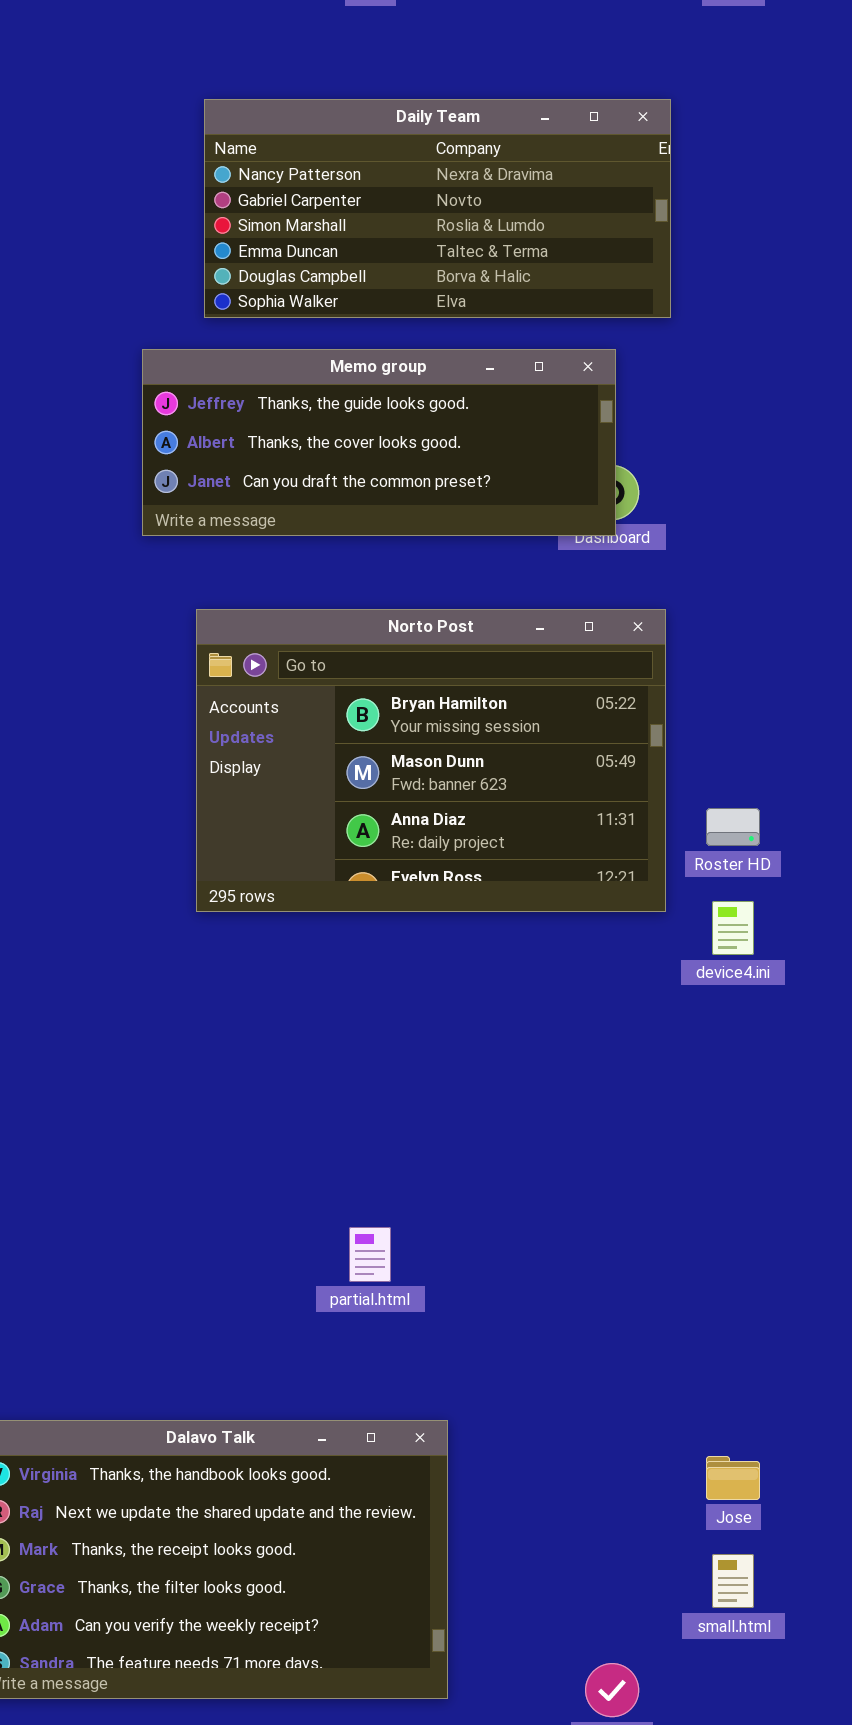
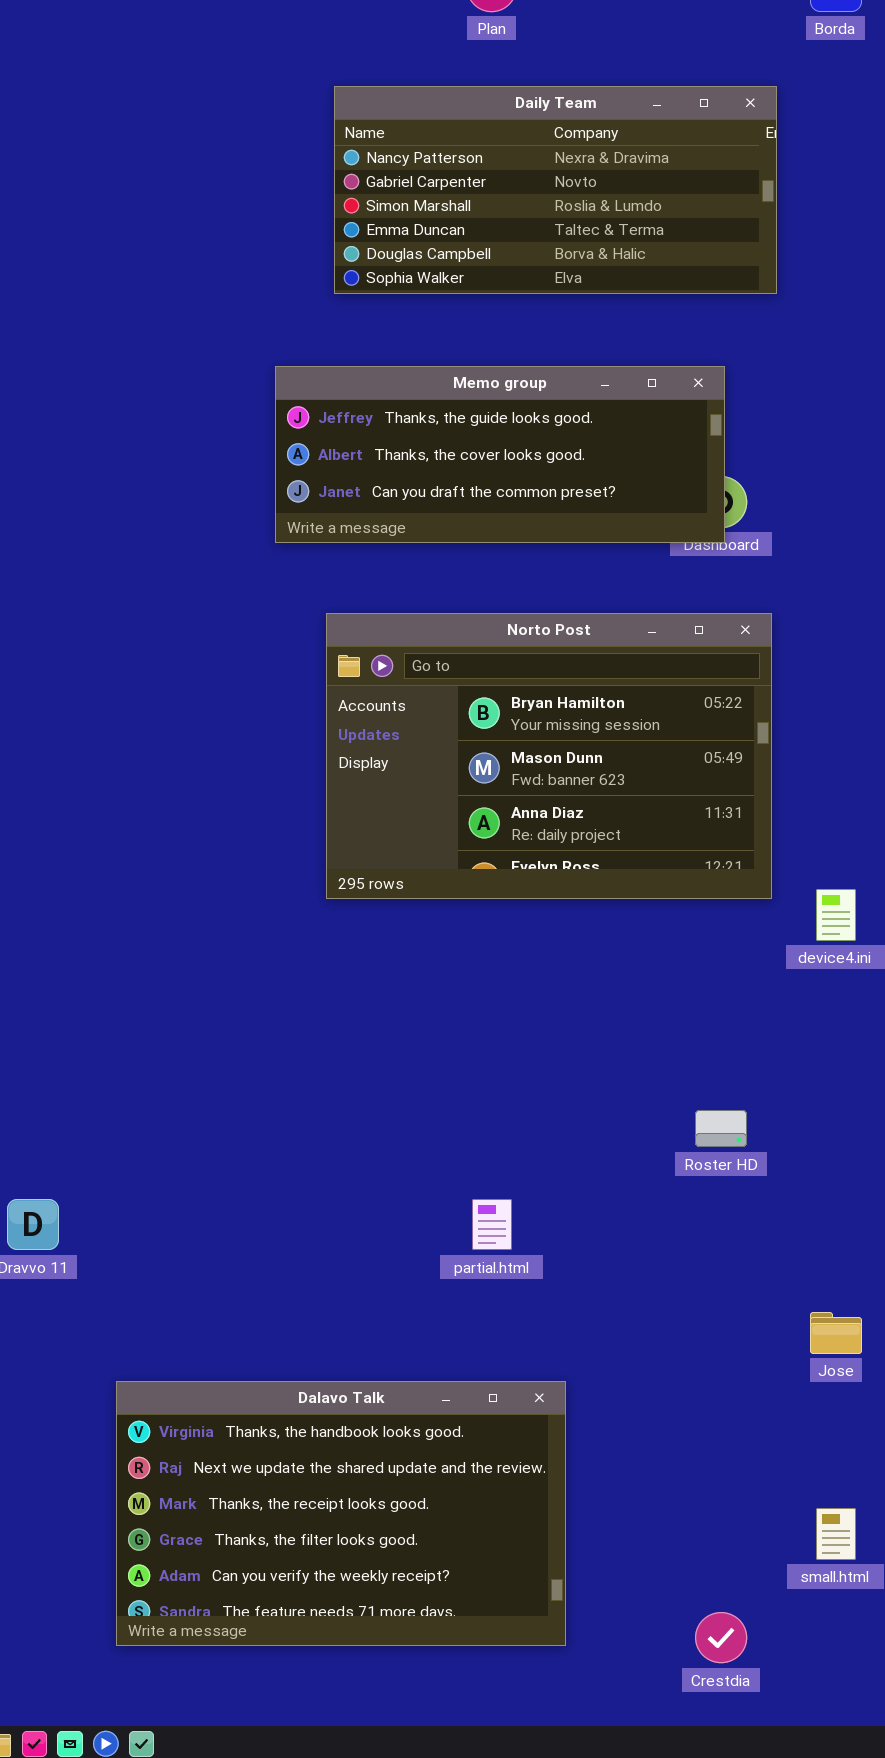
Daily Team: [204,99,671,318] -> [334,86,777,294], moved
Roster HD: [706,808,760,846] -> [695,1110,747,1147], moved
Jose: [706,1456,760,1500] -> [810,1312,862,1354], moved

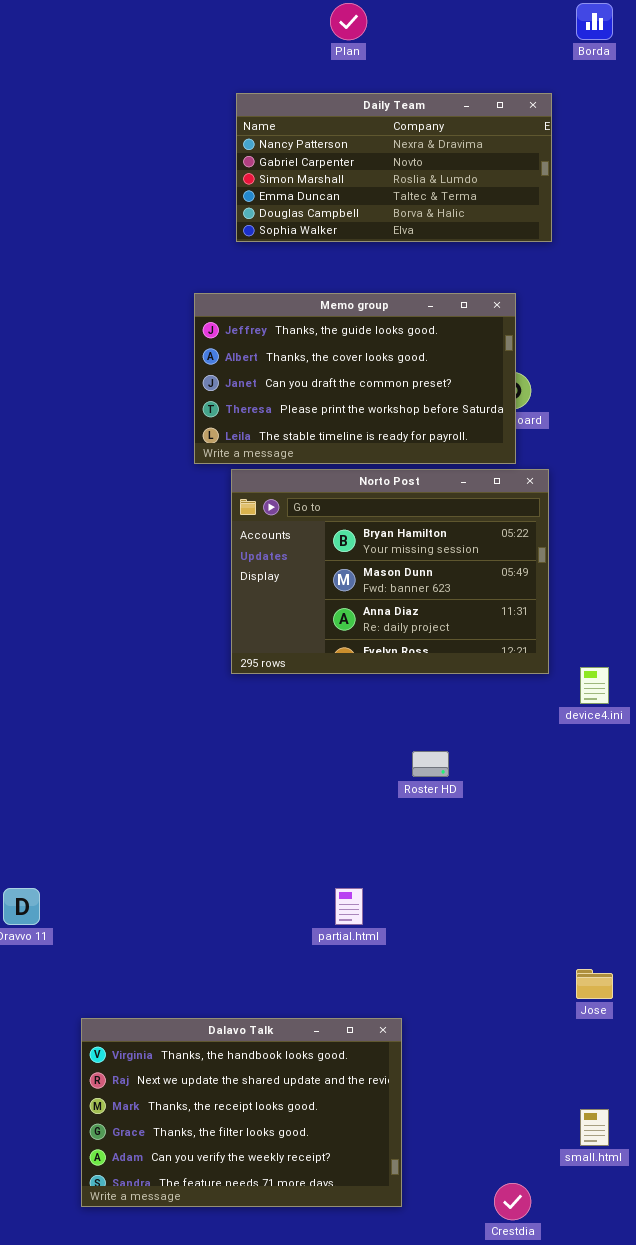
Memo group: [275,366,725,543] -> [194,293,516,464], resized
Roster HD: [695,1110,747,1147] -> [412,751,449,777], moved

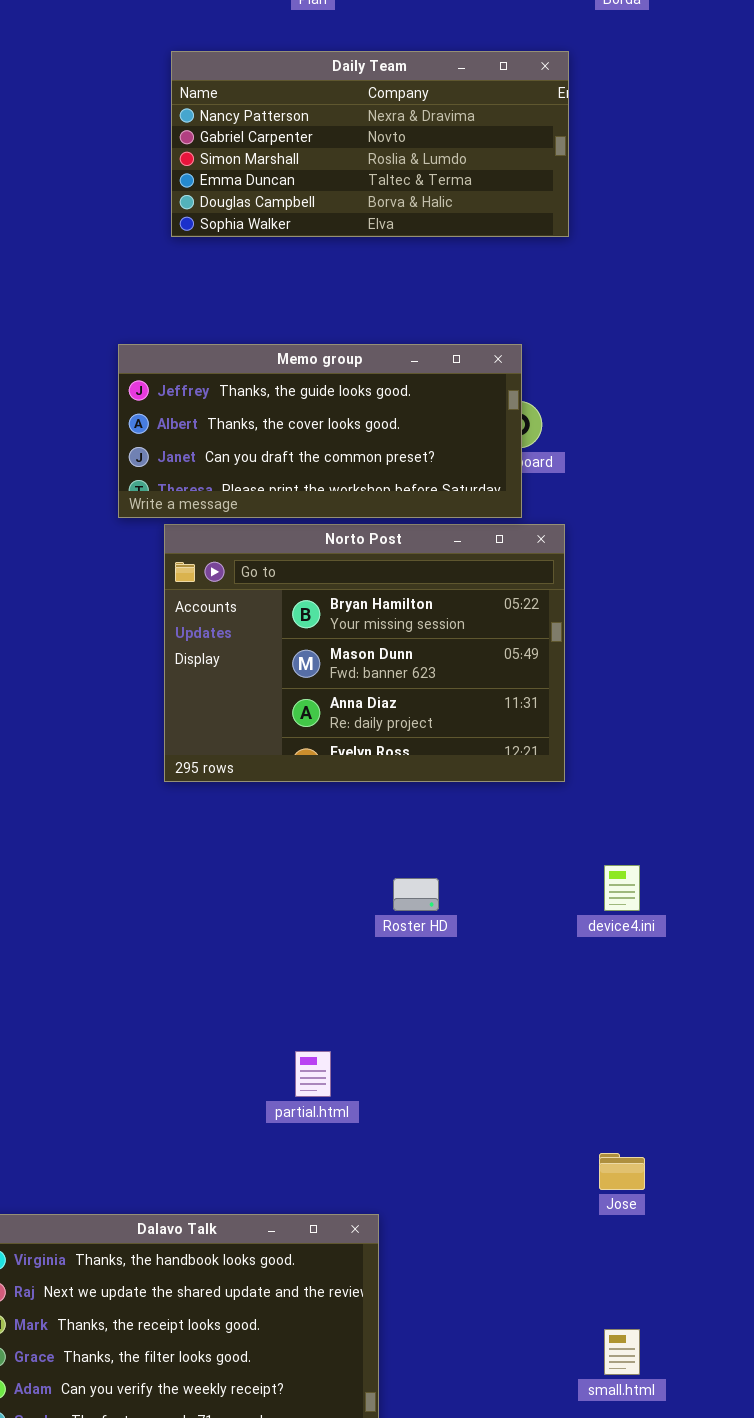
Memo group: [194,293,516,464] -> [118,344,522,518], resized
device4.ini: [580,667,609,704] -> [604,865,640,911], moved

